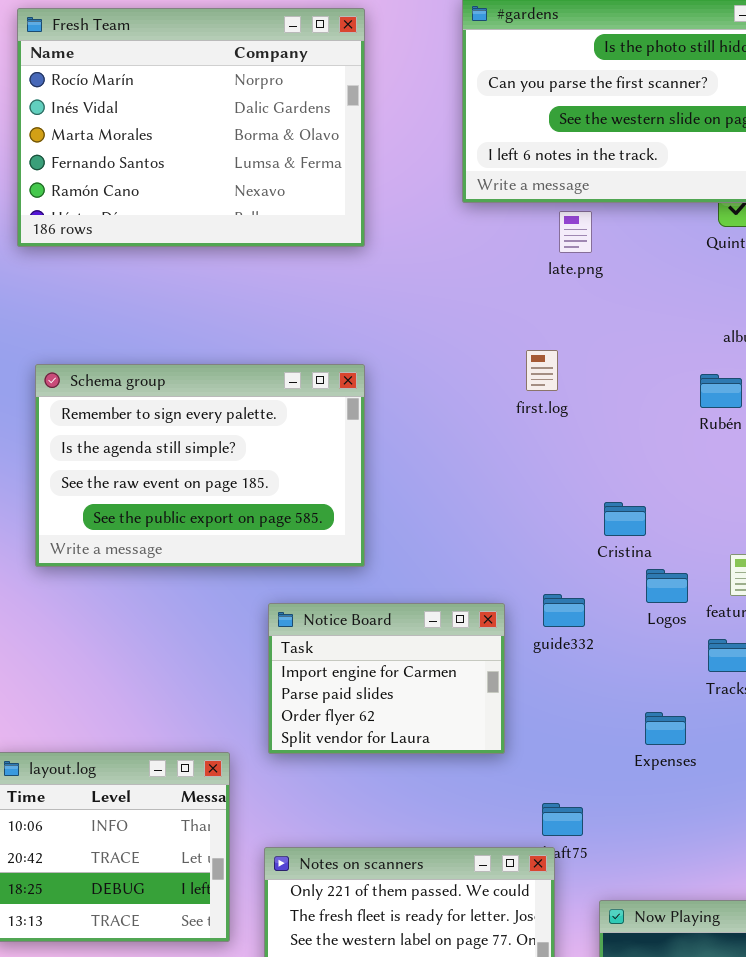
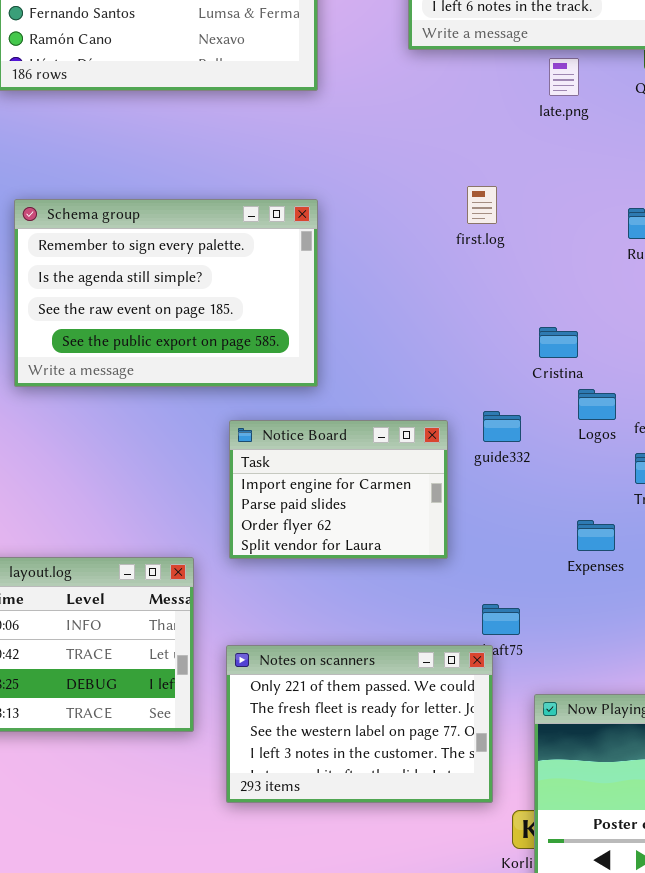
late.png: [559,211,592,253] -> [549,58,579,96], moved

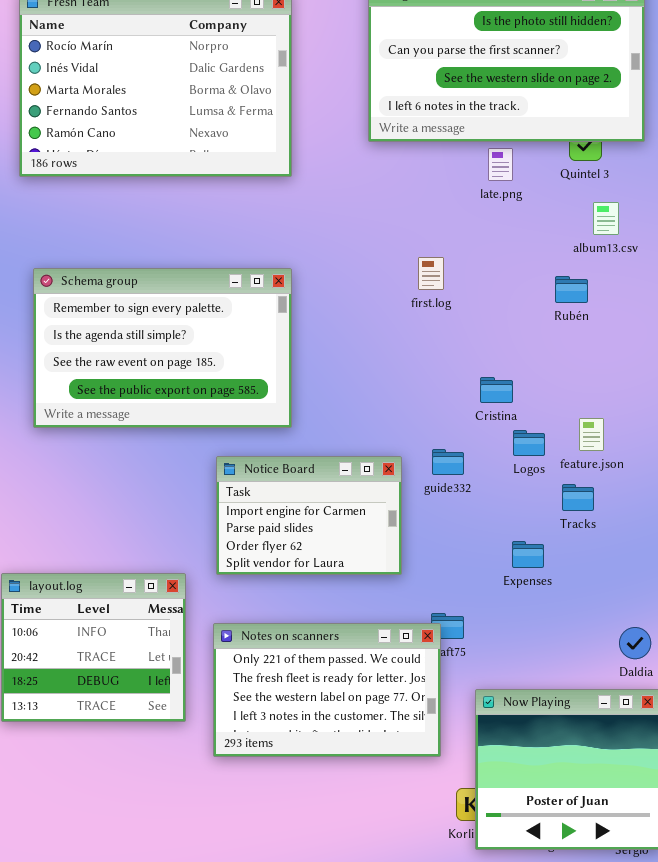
Notes on scanners: [226,645,493,803] -> [213,623,441,757], moved

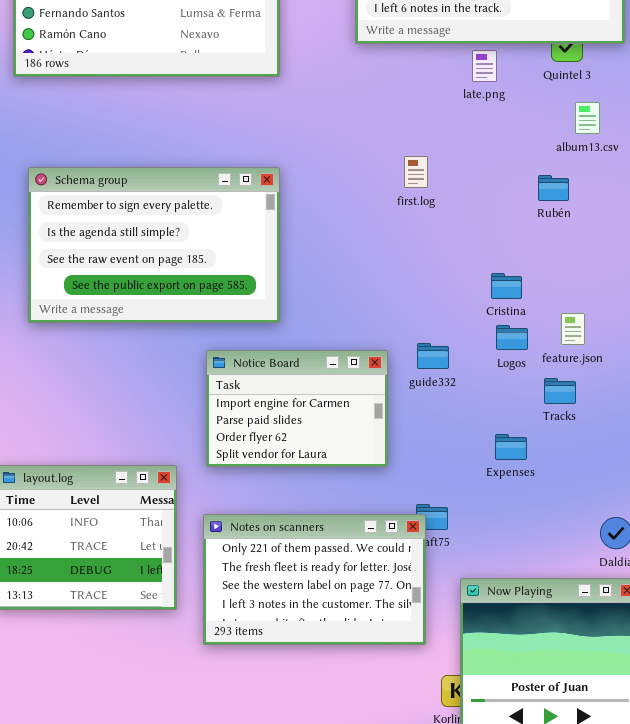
Cristina: [480,377,513,403] -> [491,273,522,299], moved

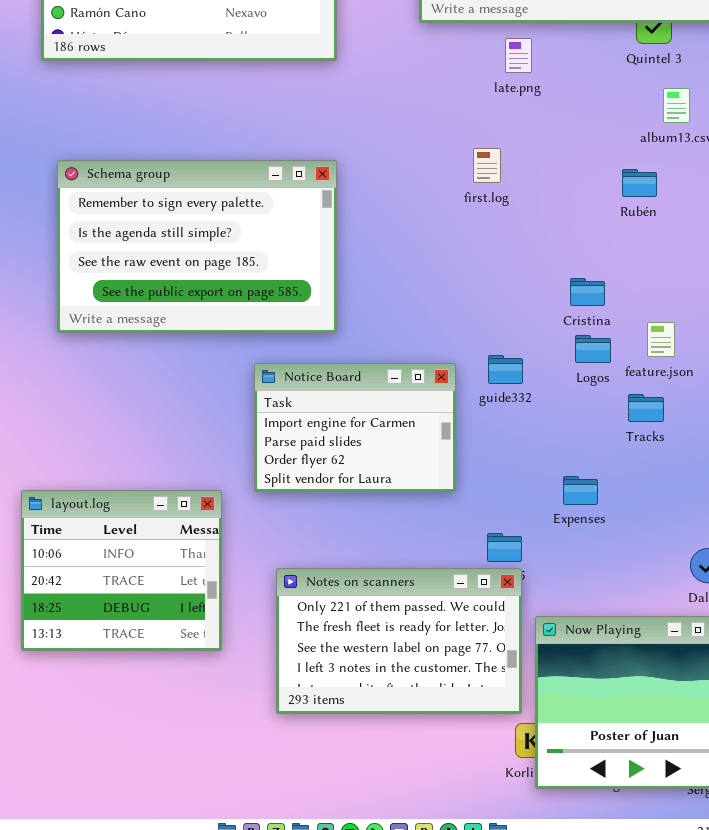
late.png: [472,50,497,82] -> [505,38,532,73], moved
Expenses: [495,434,527,460] -> [563,476,598,505], moved
Notes on scanners: [203,514,426,645] -> [276,568,522,714], moved

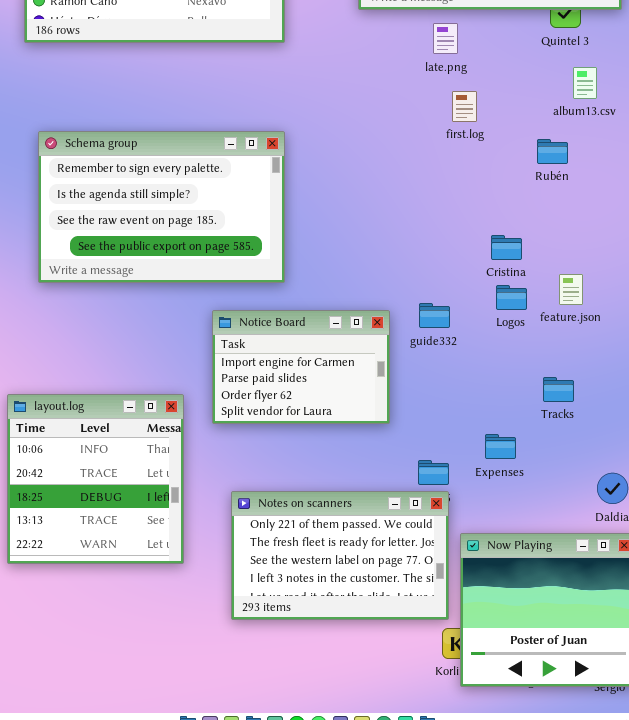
first.log: [473,148,501,183] -> [452,91,477,122], moved
Tracks: [628,394,664,422] -> [543,377,574,402], moved
Expenses: [563,476,598,505] -> [485,434,516,459], moved
layout.log: [21,490,222,651] -> [7,394,184,564], resized

